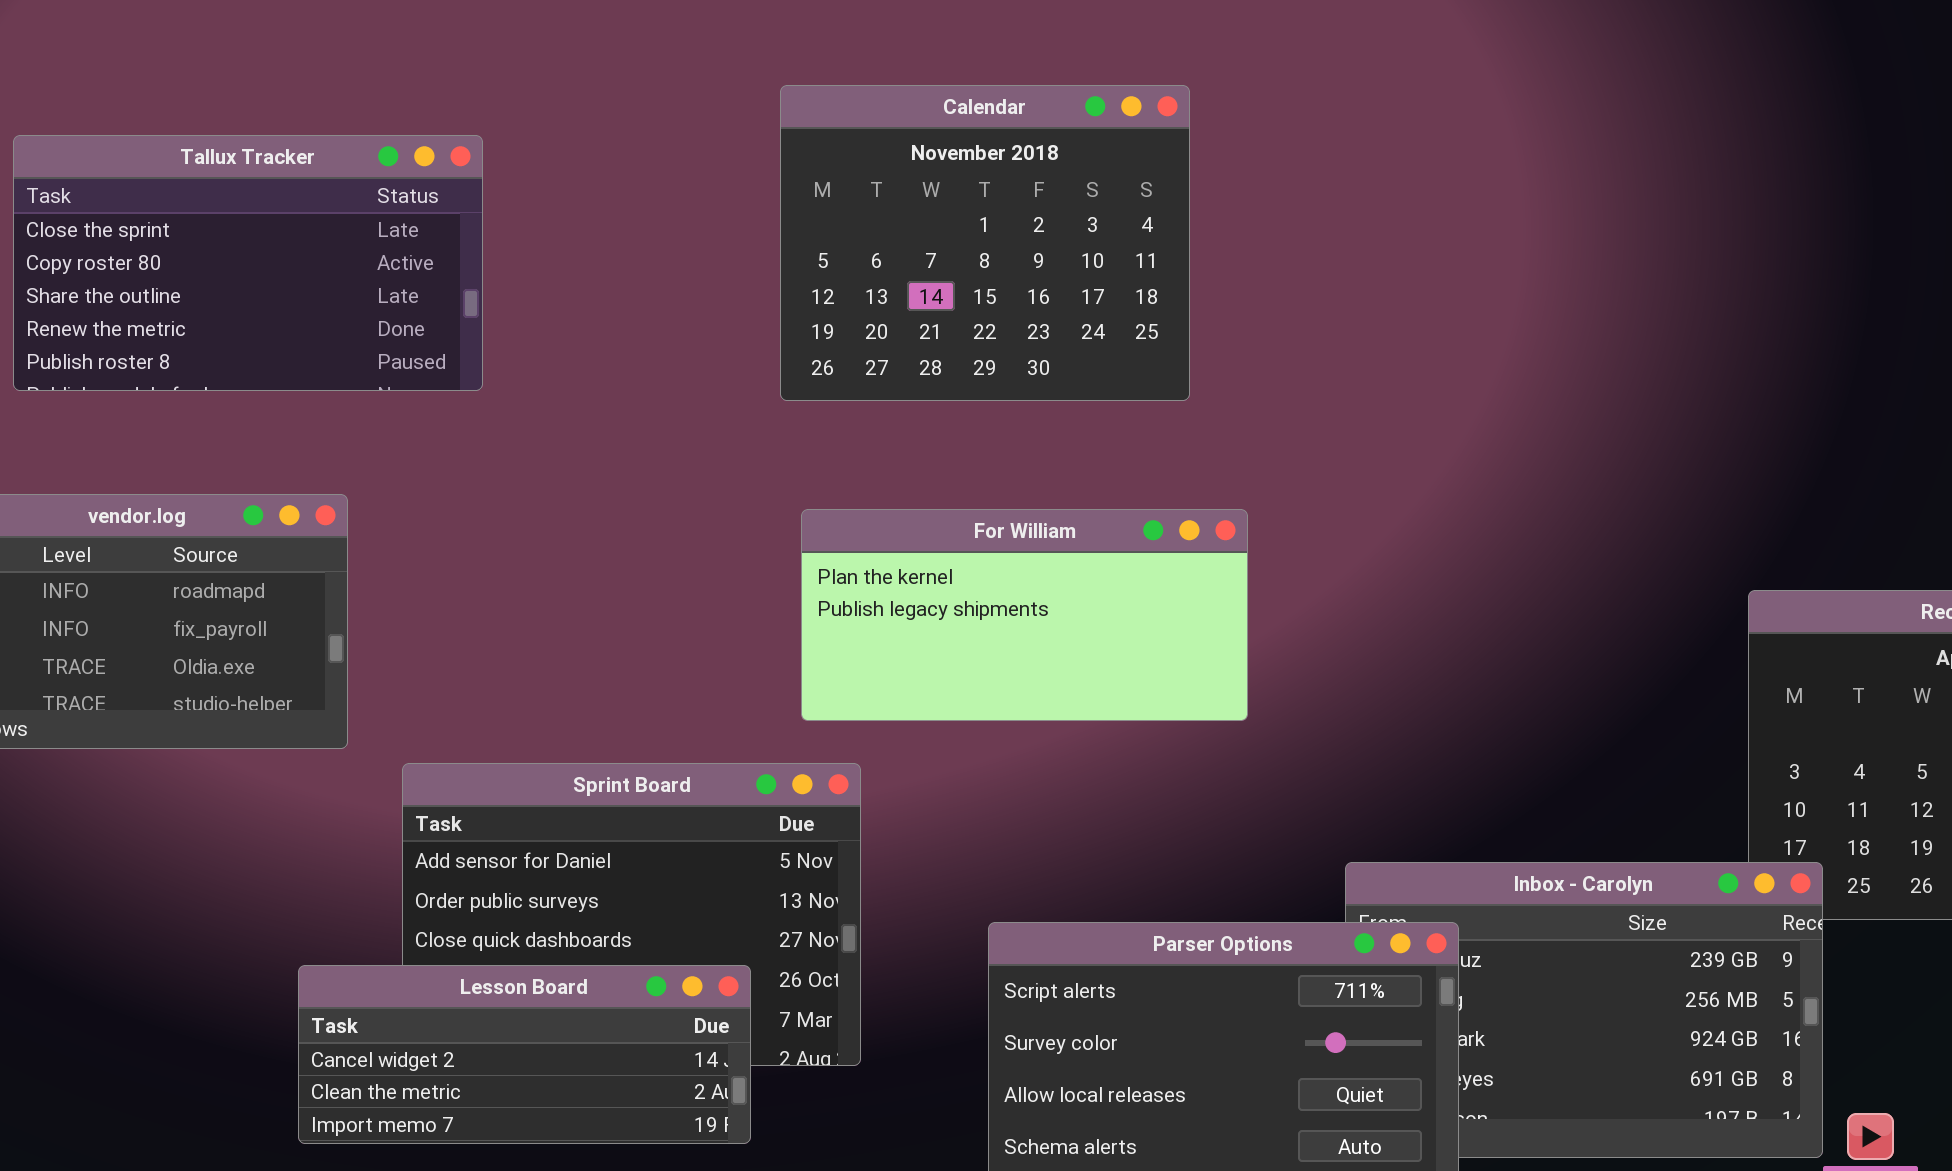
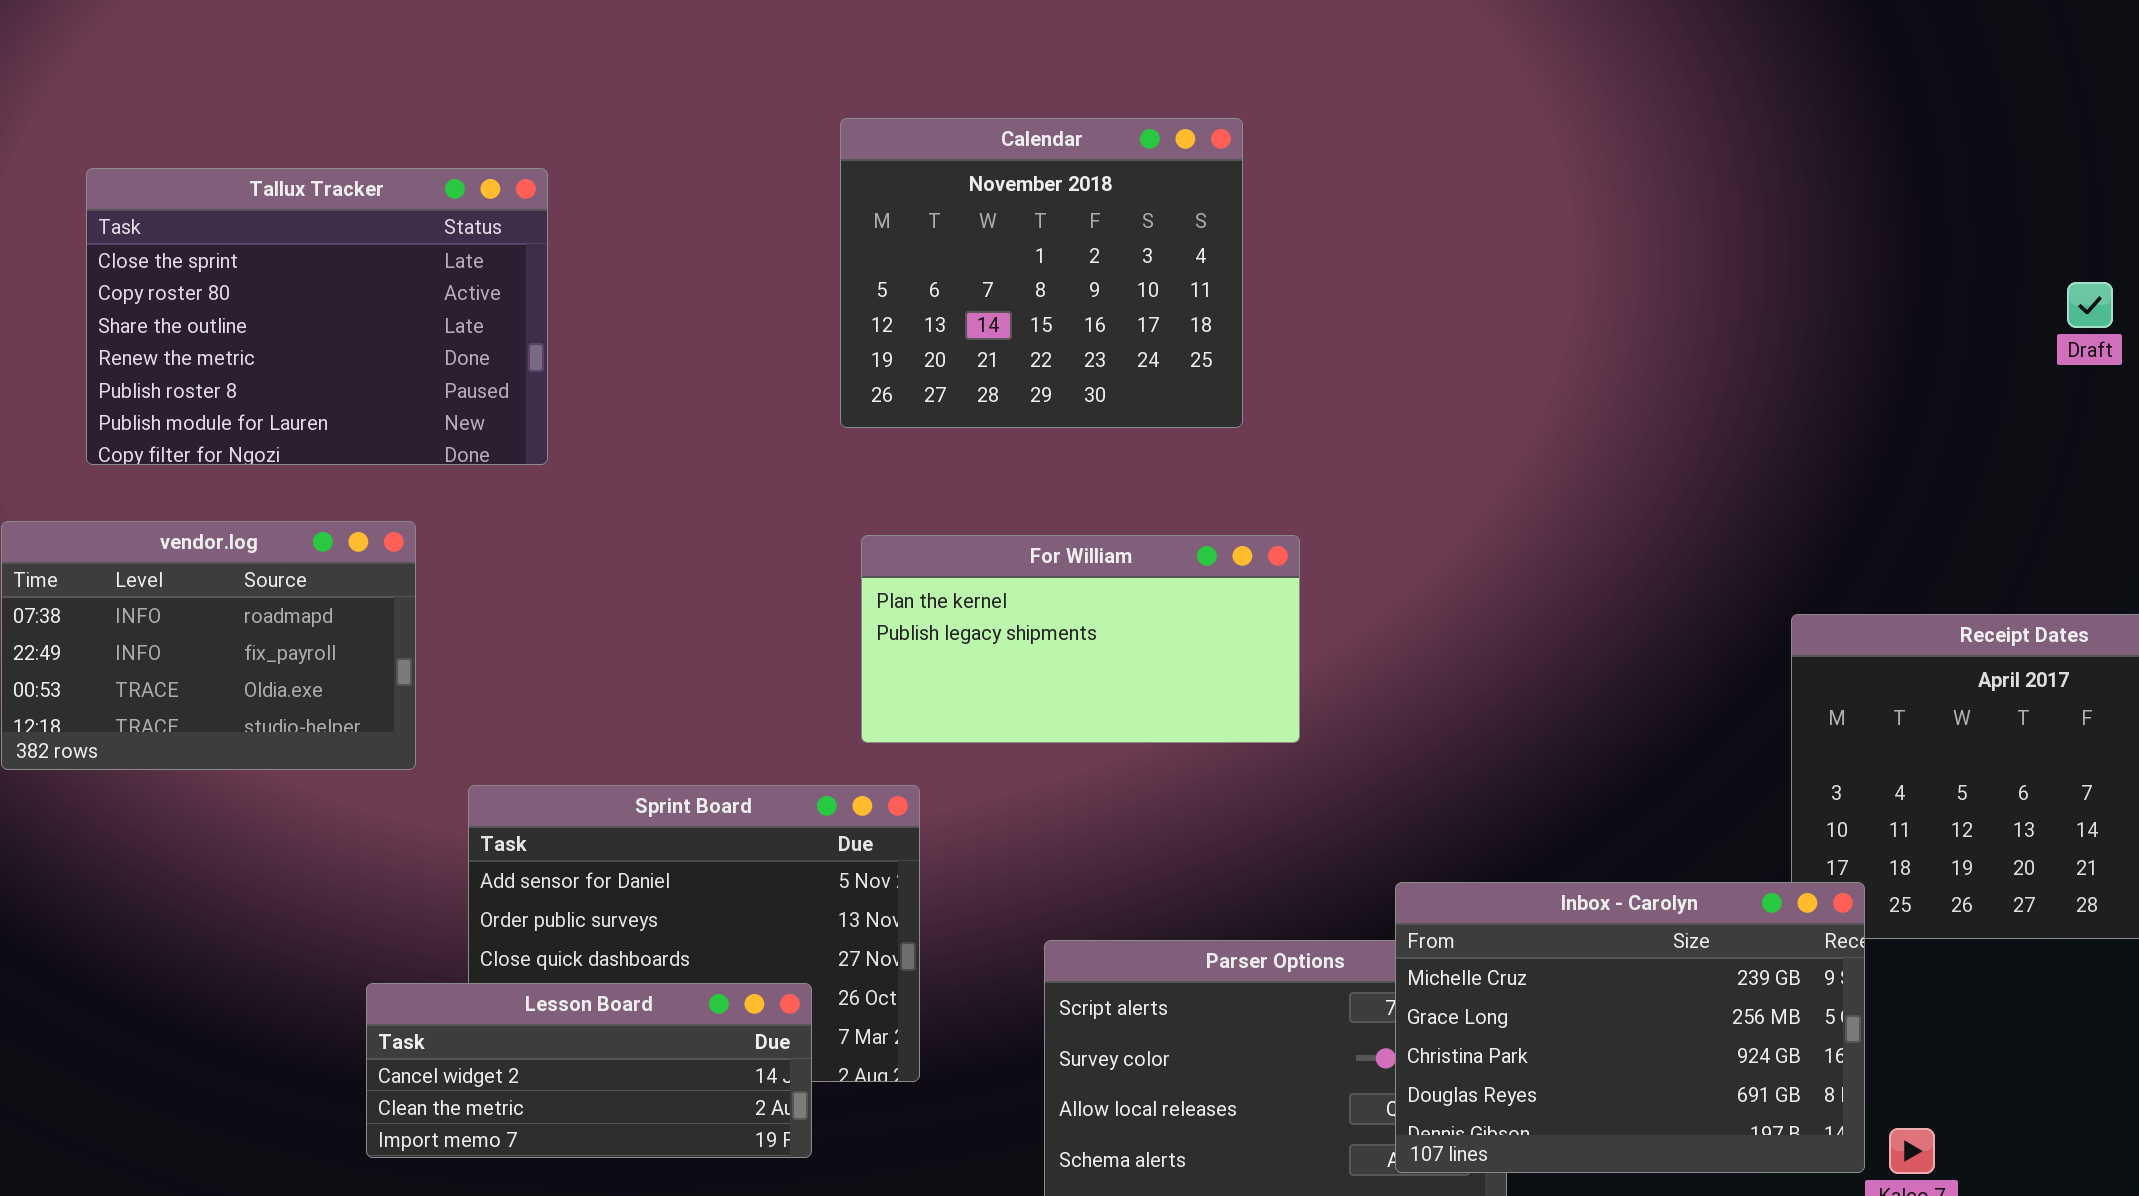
Tallux Tracker: [13,135,483,391] -> [86,168,548,465], resized
Inbox - Carolyn: [1345,862,1823,1158] -> [1395,882,1865,1173], raised

